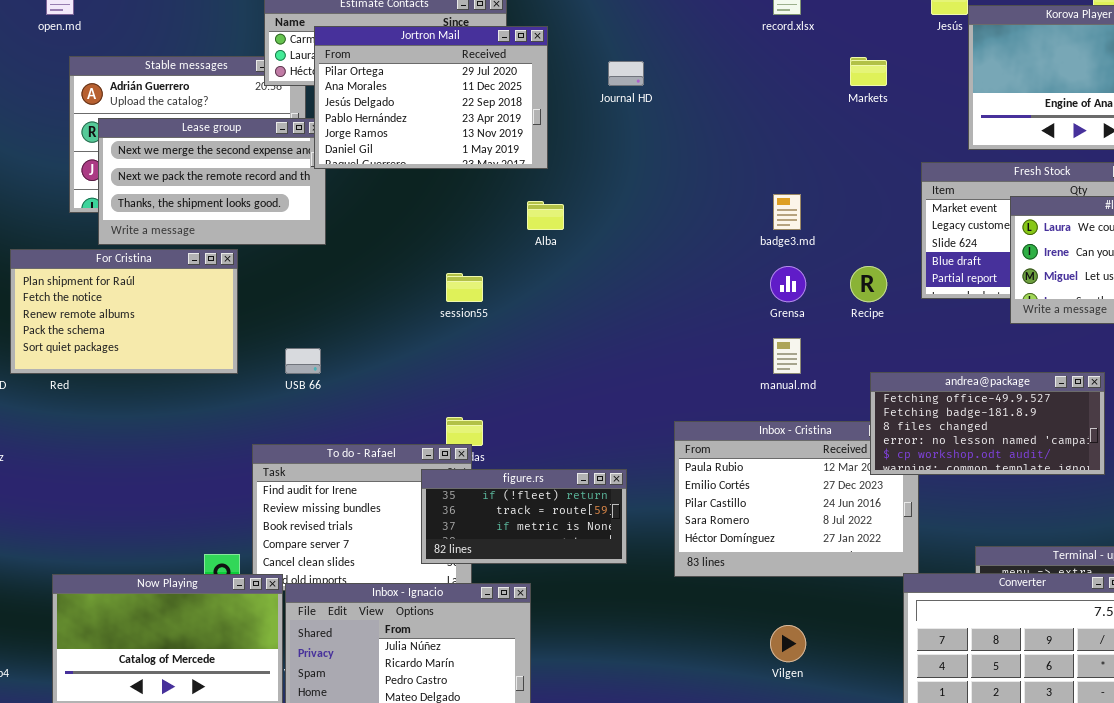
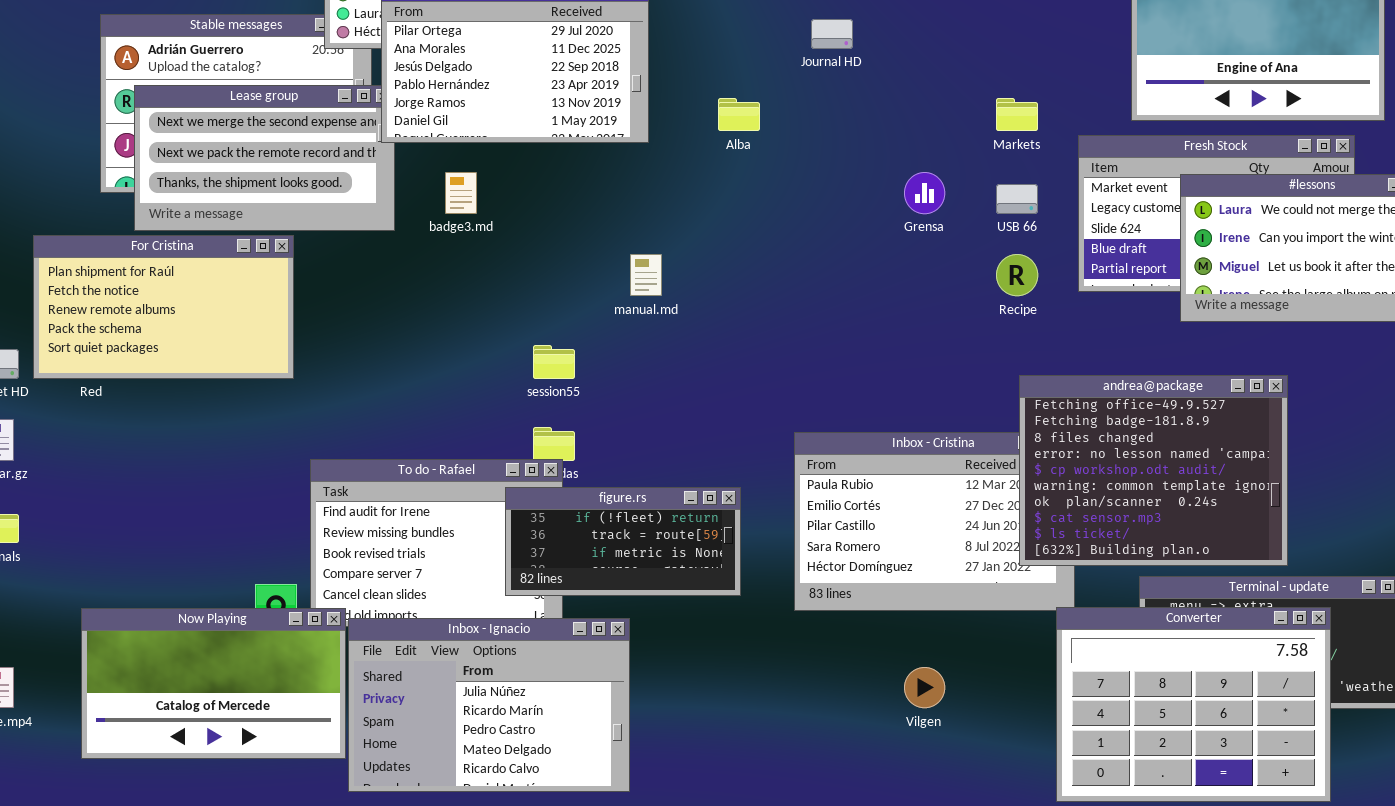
Markets: [850,57,887,86] -> [996,98,1038,131], moved
Journal HD: [608,61,644,86] -> [811,19,853,49], moved
badge3.md: [773,194,801,230] -> [445,172,477,214], moved
Alba: [527,201,564,230] -> [718,98,760,131], moved
Grensa: [770,266,806,302] -> [904,172,945,214], moved
session55: [446,273,483,302] -> [533,345,575,379], moved
manual.md: [773,338,801,374] -> [630,254,662,296], moved
USB 66: [285,348,321,374] -> [996,184,1038,214], moved
andrea@package: [870,372,1105,475] -> [1019,375,1288,566], resized

